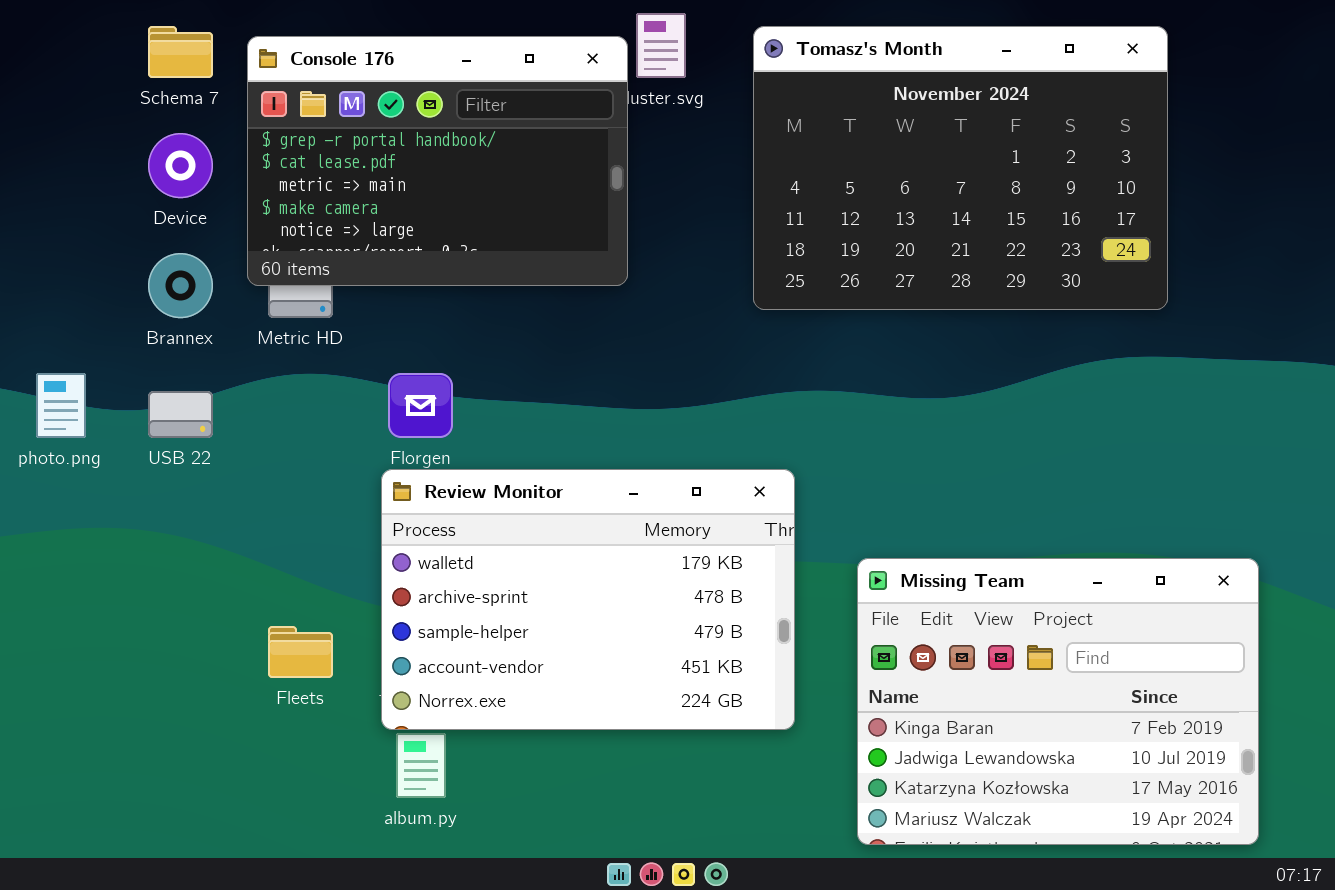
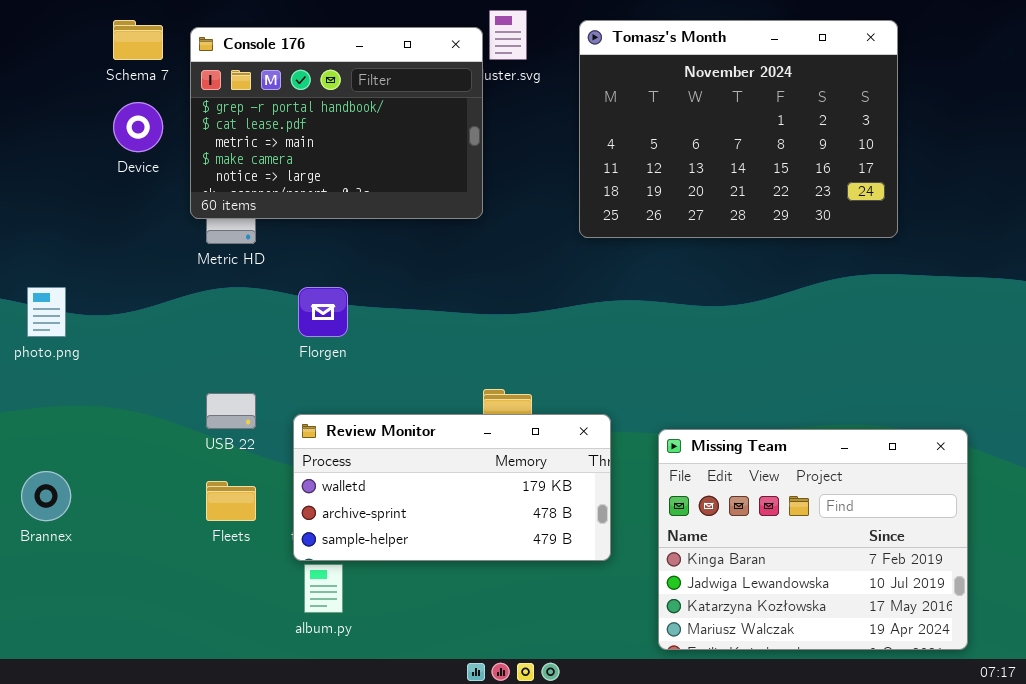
Brannex: [148,253,213,318] -> [21,471,71,521], moved
USB 22: [148,391,213,438] -> [206,393,256,429], moved
Review Monitor: [381,469,795,730] -> [293,414,611,561], resized

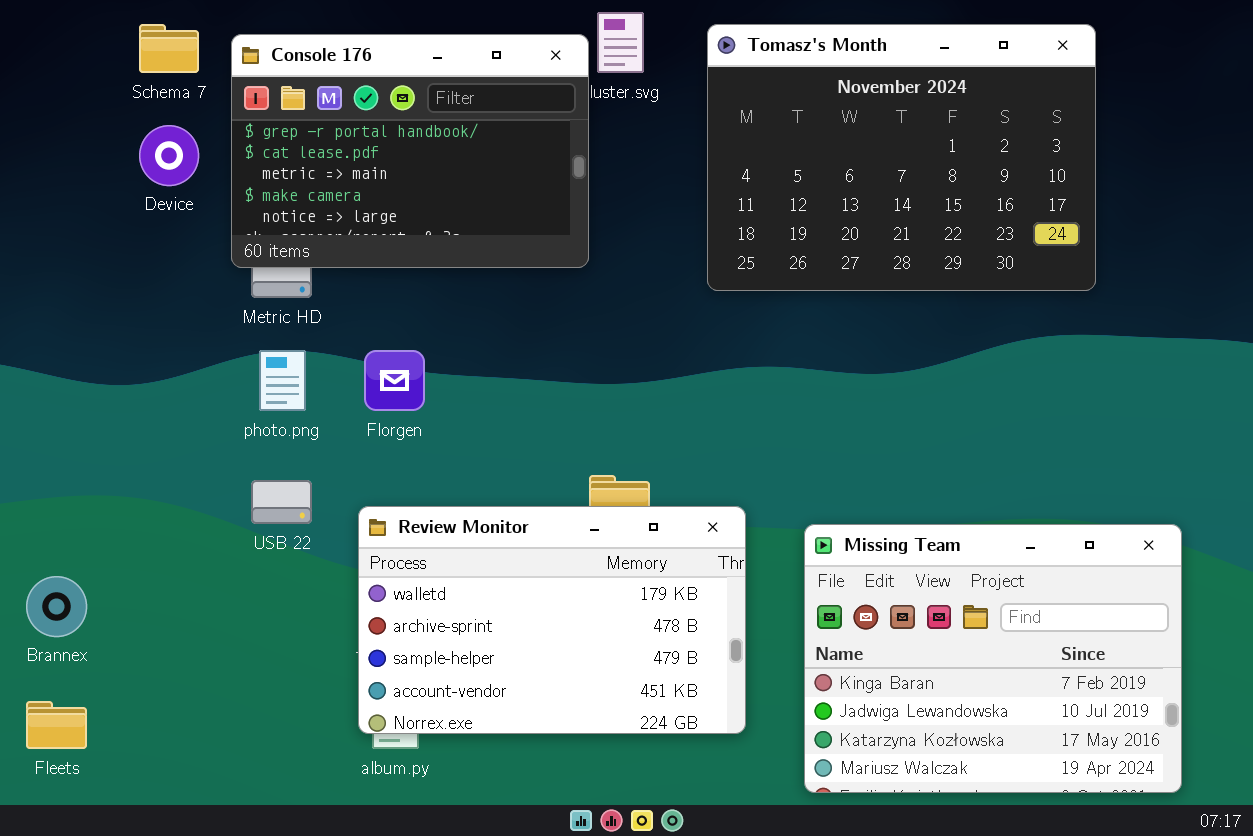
photo.png: [27,287,66,337] -> [259,350,306,411], moved
Review Monitor: [293,414,611,561] -> [358,506,746,734], resized
Fleets: [206,481,256,521] -> [26,701,87,749], moved

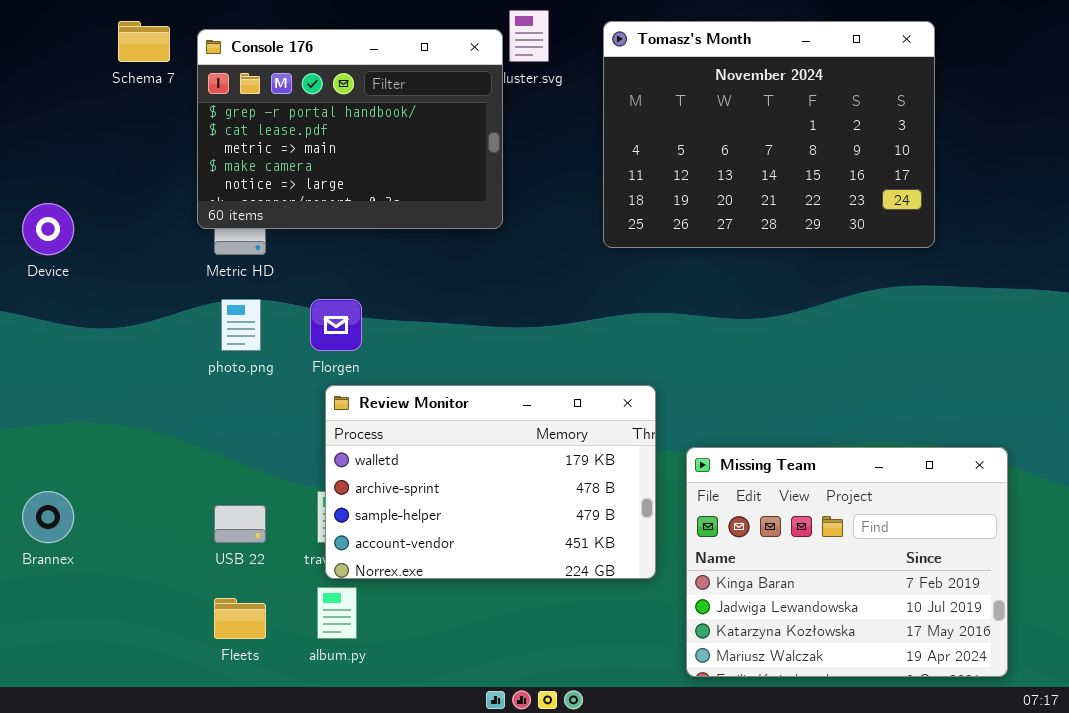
Device: [139,125,199,186] -> [22,203,74,255], moved
USB 22: [251,480,312,524] -> [214,505,266,543], moved
Review Monitor: [358,506,746,734] -> [325,385,656,579], moved
Fleets: [26,701,87,749] -> [214,598,266,639], moved

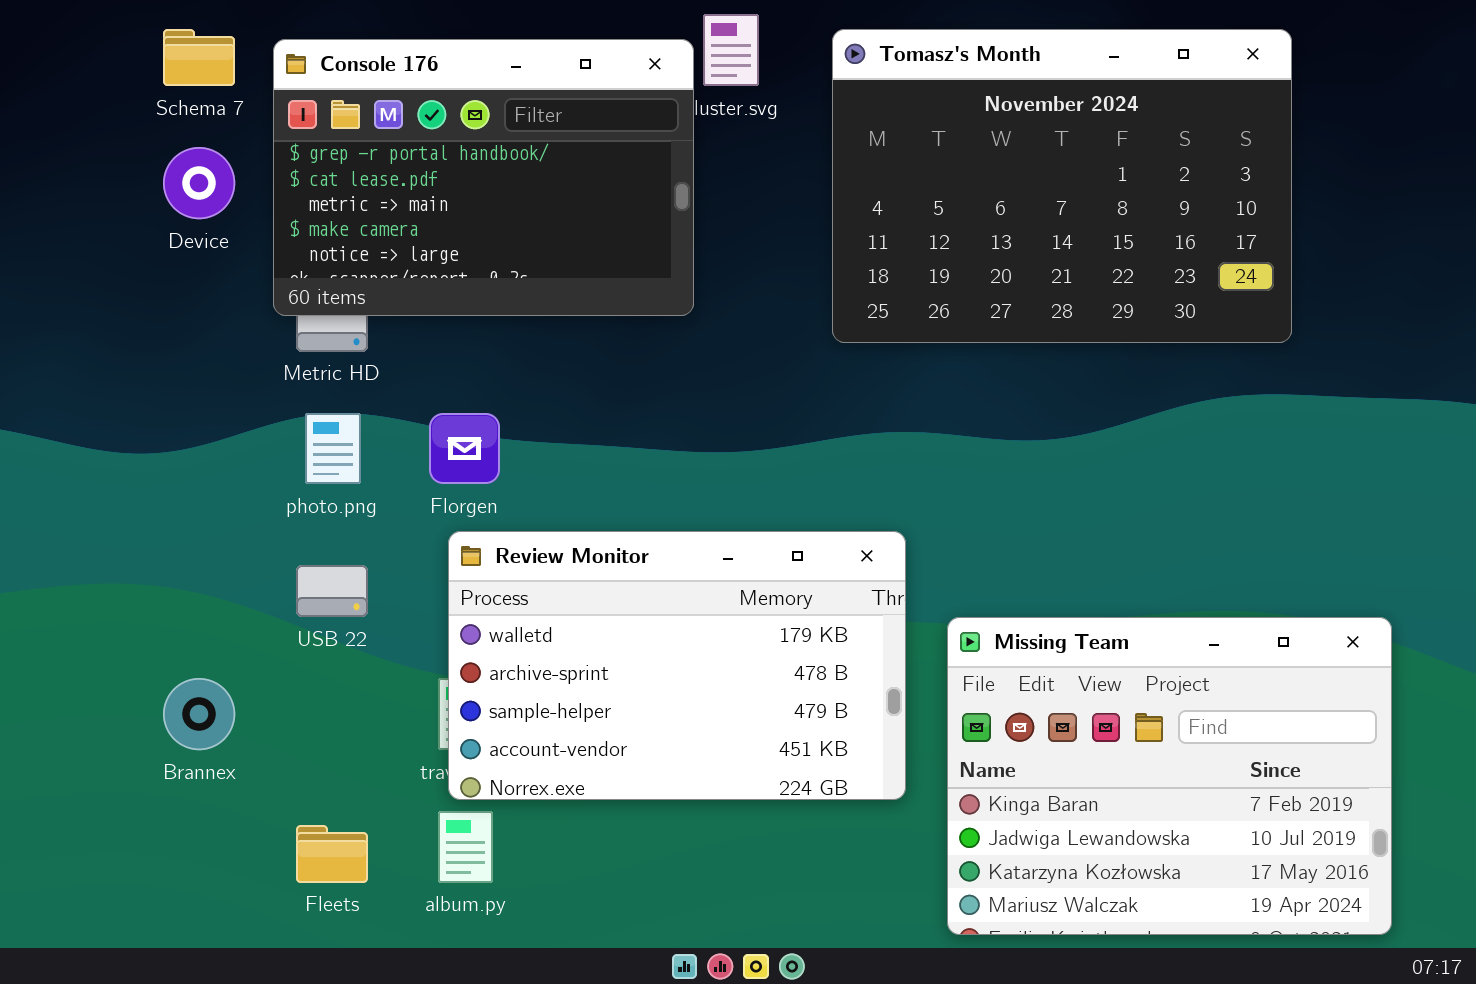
Device: [22,203,74,255] -> [163,147,235,219], moved
Brannex: [22,491,74,543] -> [163,678,235,750], moved
USB 22: [214,505,266,543] -> [296,565,368,617], moved

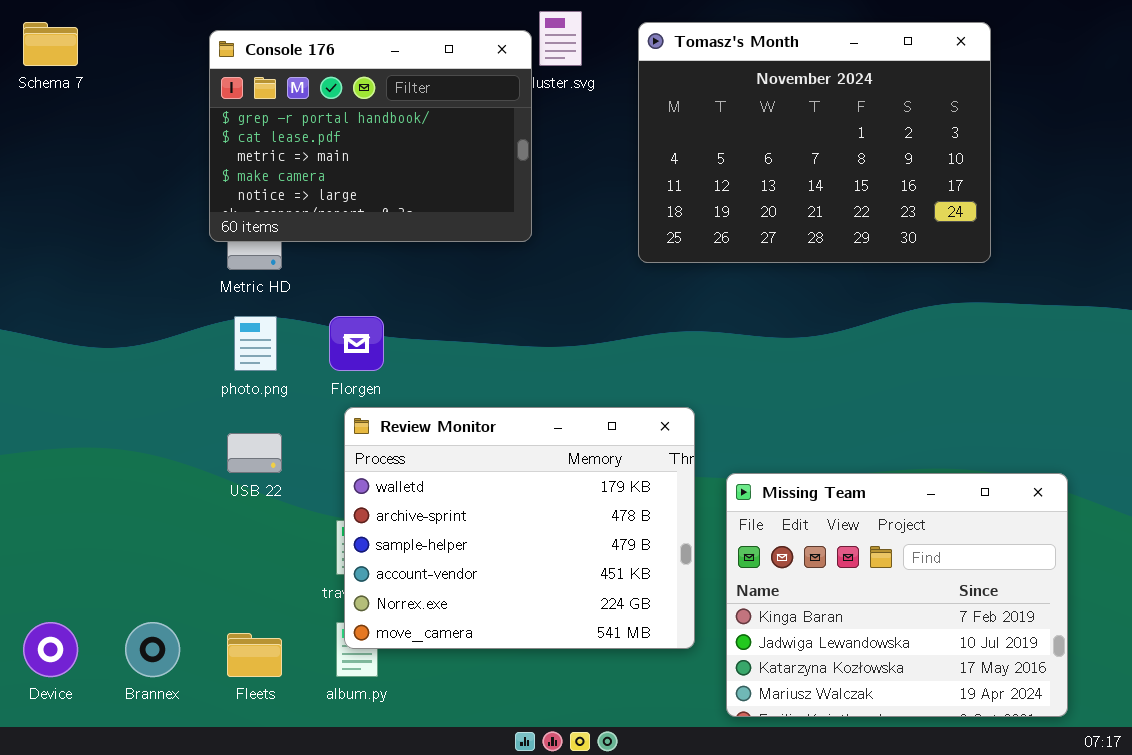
Schema 7: [163,29,235,86] -> [23,22,78,66], moved
Device: [163,147,235,219] -> [23,622,78,677], moved
Review Monitor: [448,531,906,800] -> [344,407,695,649], resized
Brannex: [163,678,235,750] -> [125,622,180,677], moved

